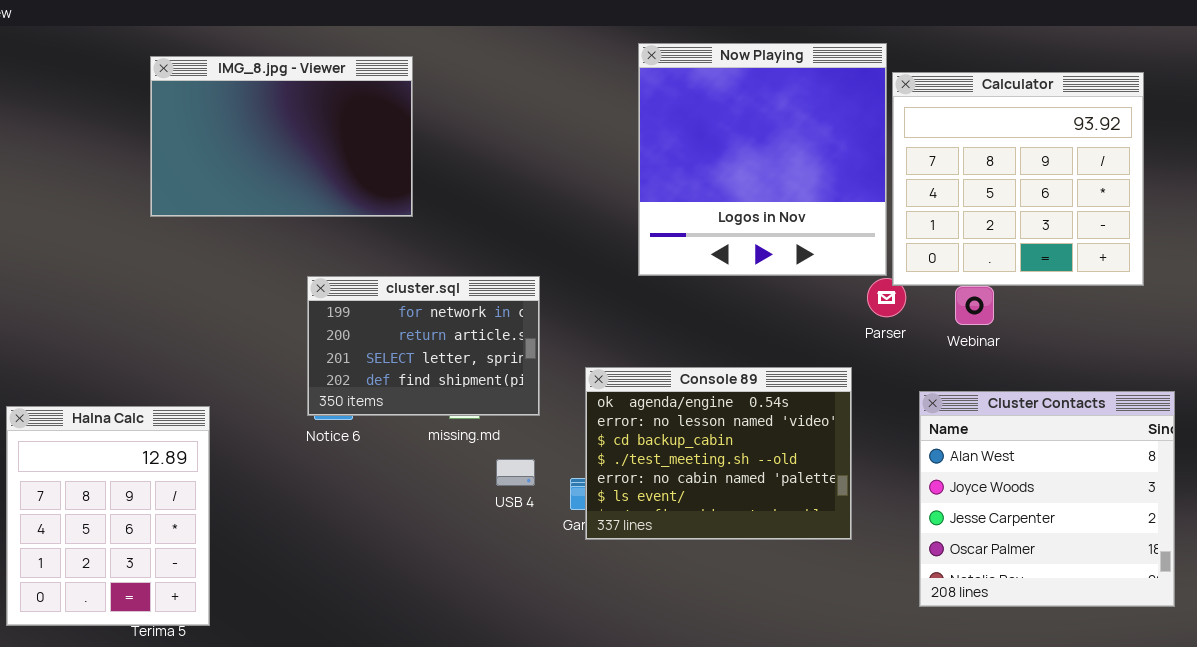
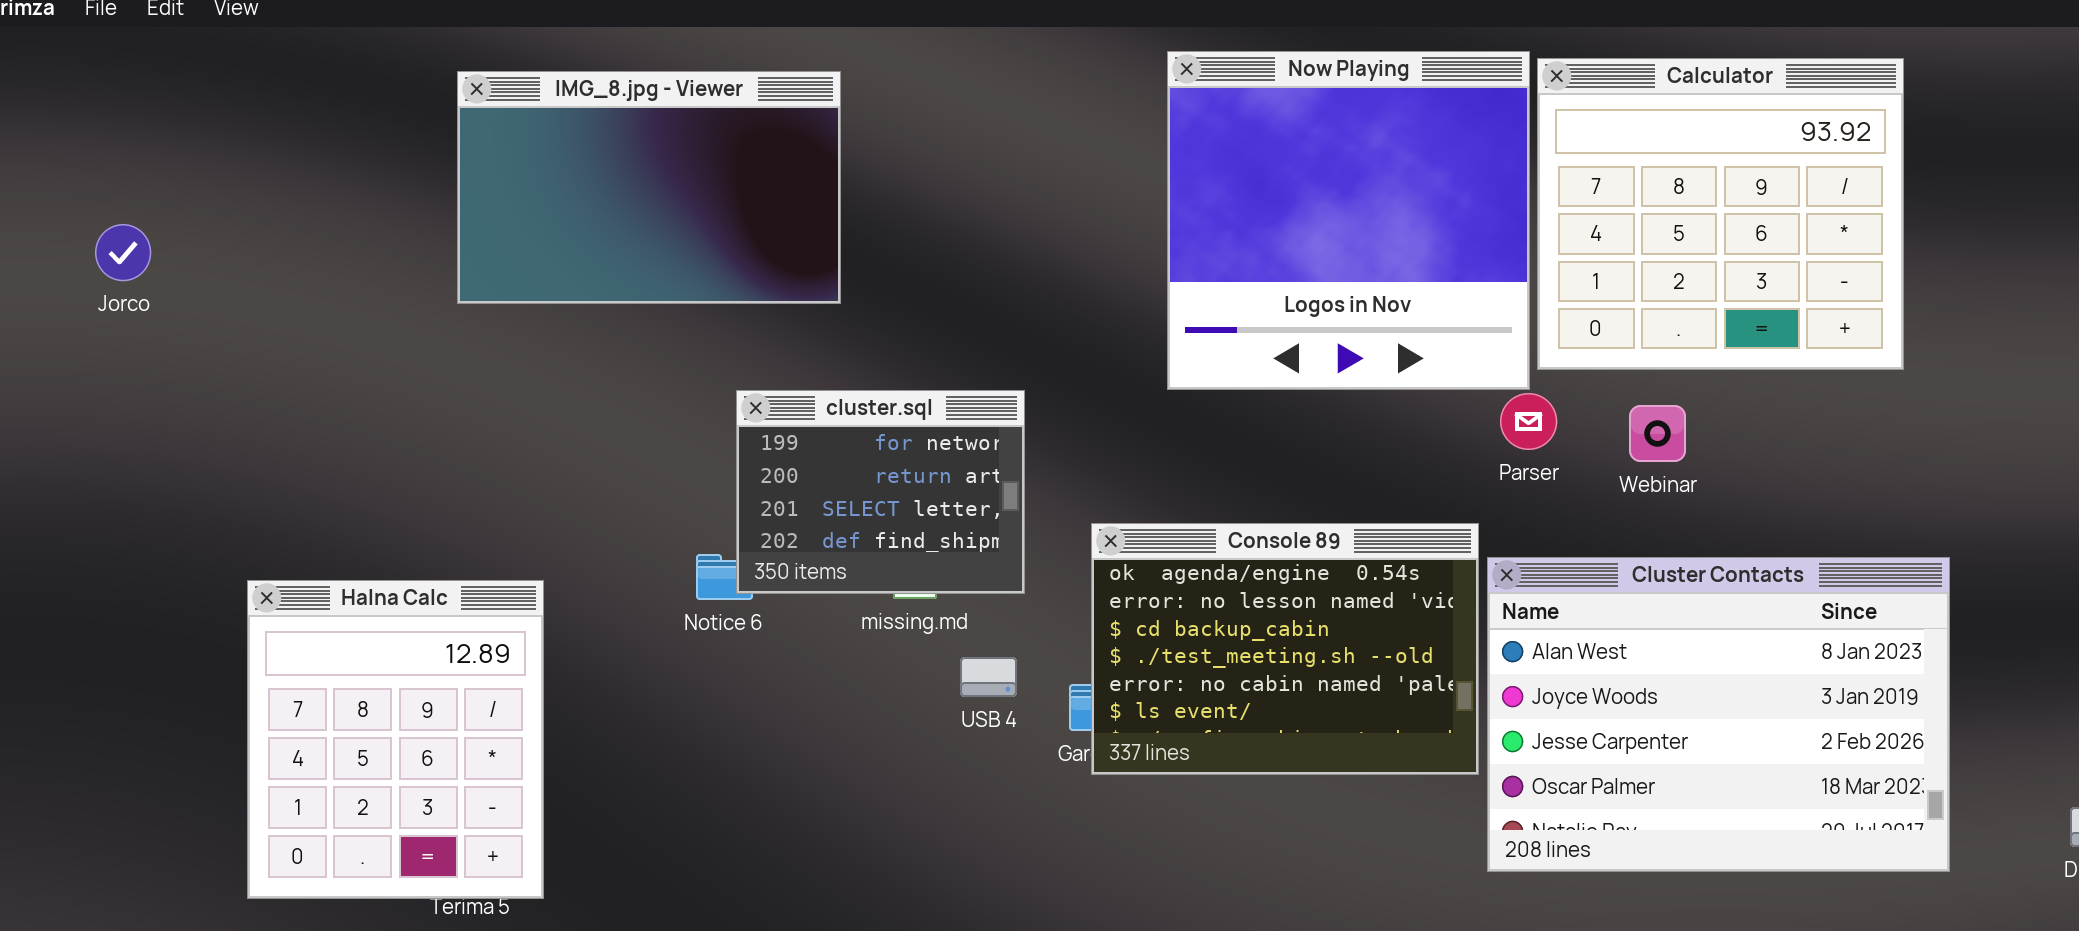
Calculator: [892,72,1144,286] -> [1537,58,1904,370], moved
cluster.sql: [307,276,540,416] -> [736,390,1025,594], resized
Cluster Contacts: [919,391,1175,607] -> [1487,557,1950,872], resized

